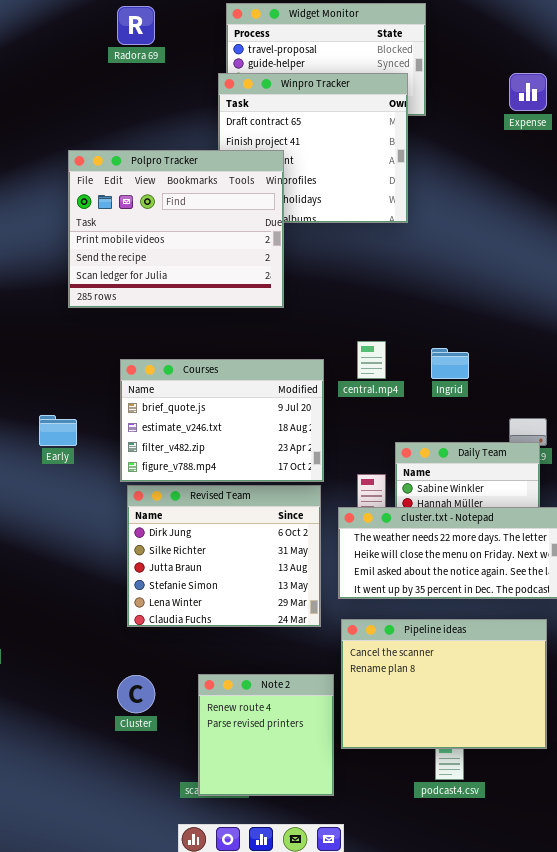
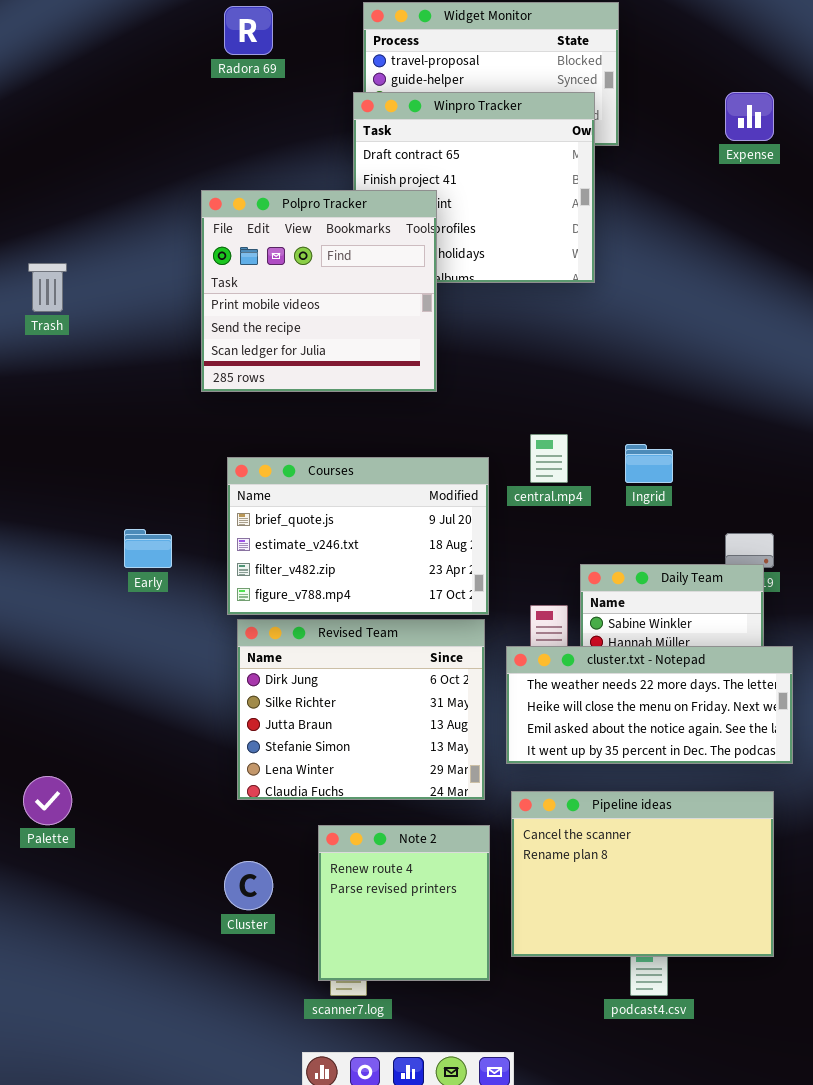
Polpro Tracker: [68,150,284,308] -> [201,190,437,392], resized
Note 2: [198,674,334,796] -> [318,825,490,981], moved

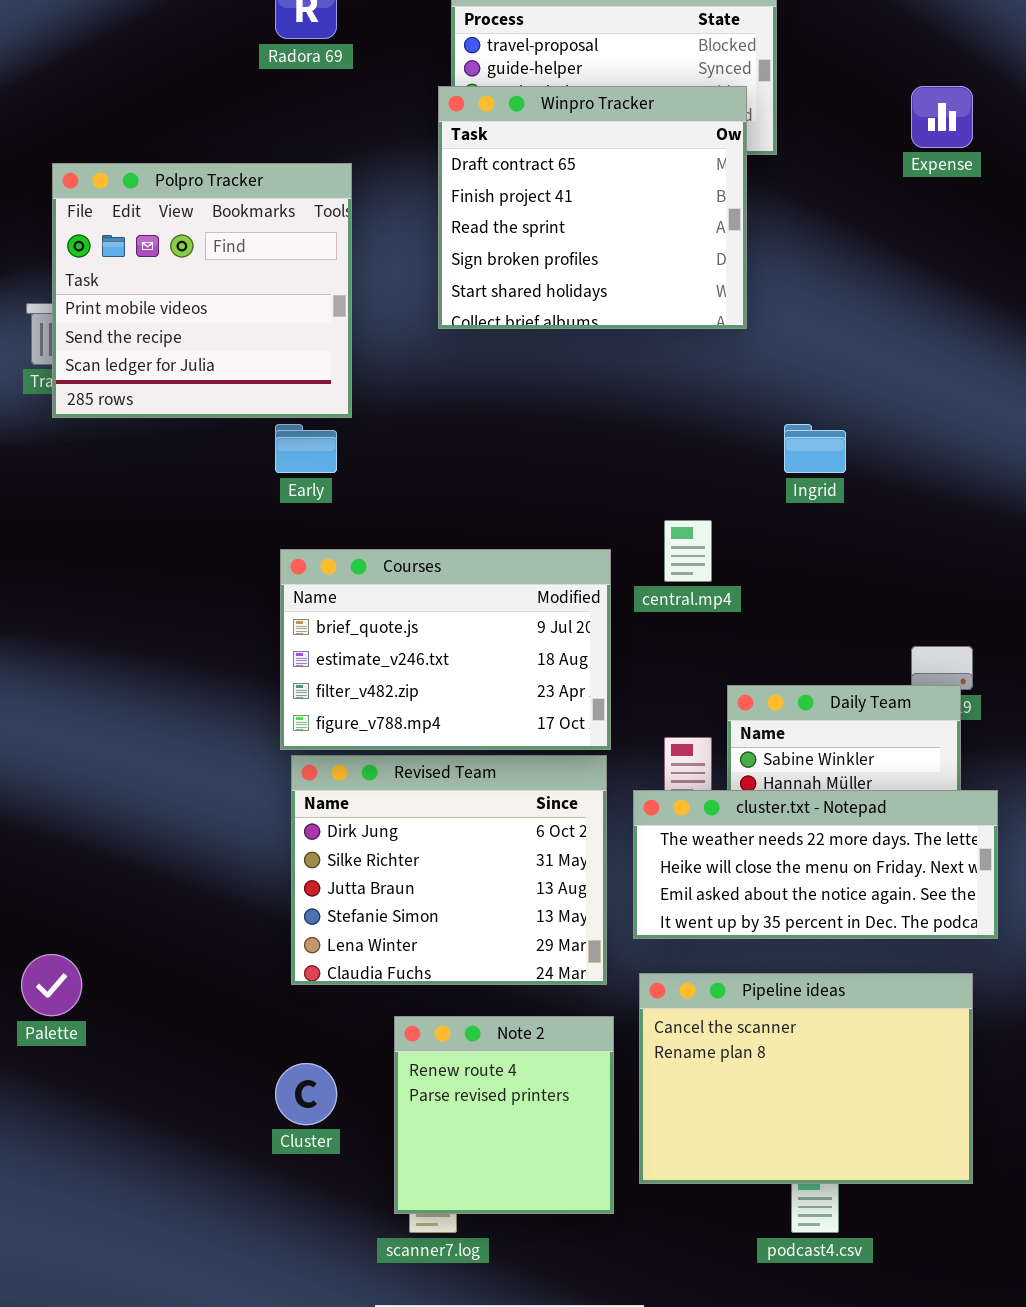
Polpro Tracker: [201,190,437,392] -> [52,163,352,418], moved
Ingrid: [625,444,673,483] -> [784,424,846,473], moved
Early: [124,529,172,568] -> [275,424,337,473], moved

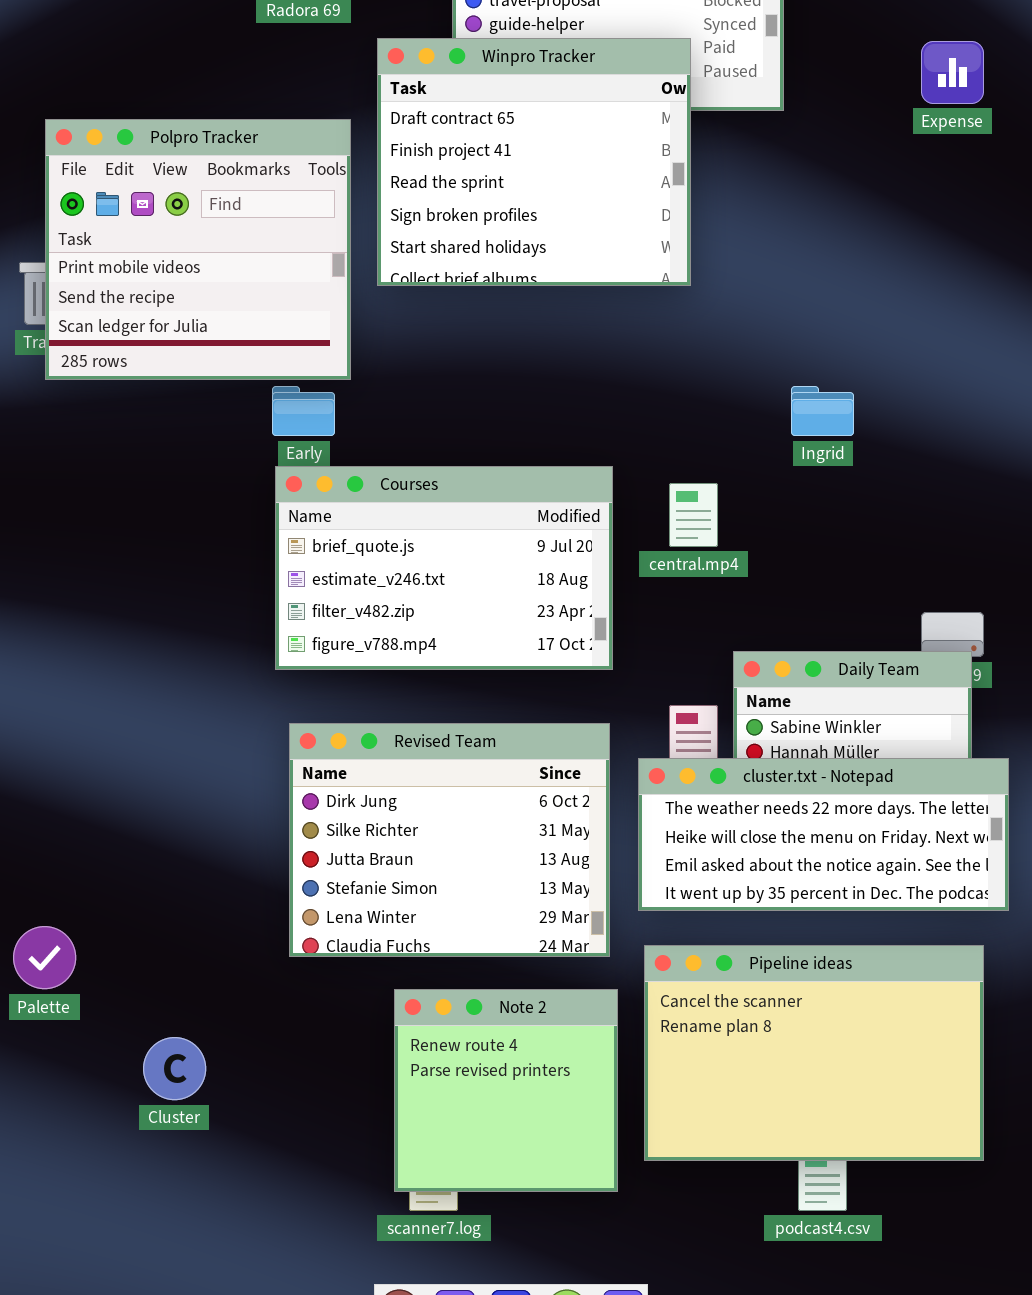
Winpro Tracker: [438,86,747,329] -> [377,38,691,286], moved
Courses: [280,549,611,750] -> [275,466,613,670], moved
Cluster: [275,1063,337,1125] -> [143,1037,206,1100], moved

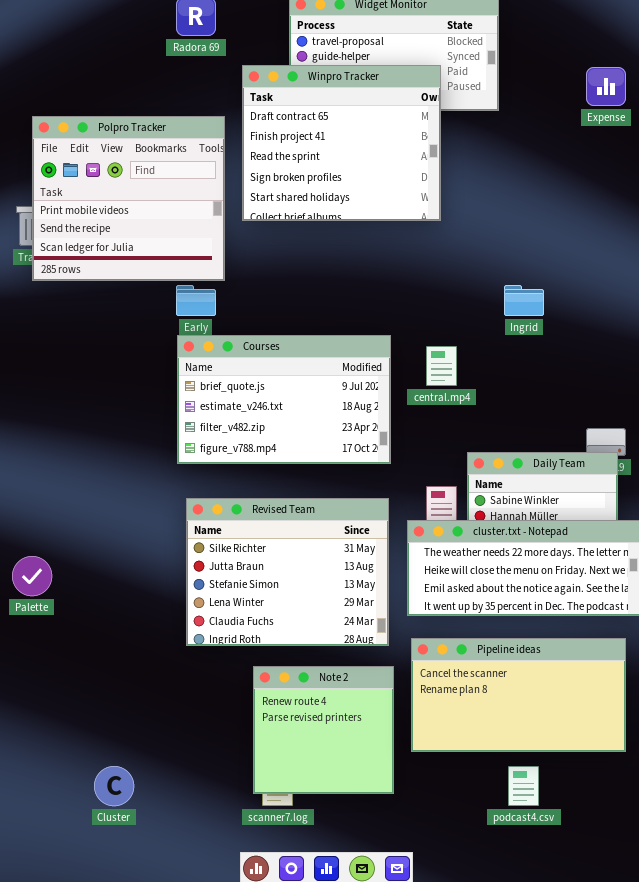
Revised Team: [289,723,610,957] -> [186,498,389,646], scrolled down 1 row
Palette: [13,926,76,989] -> [12,556,52,596], moved
Pipeline ideas: [644,945,984,1161] -> [411,638,626,752], resized
Cluster: [143,1037,206,1100] -> [94,766,134,806], moved

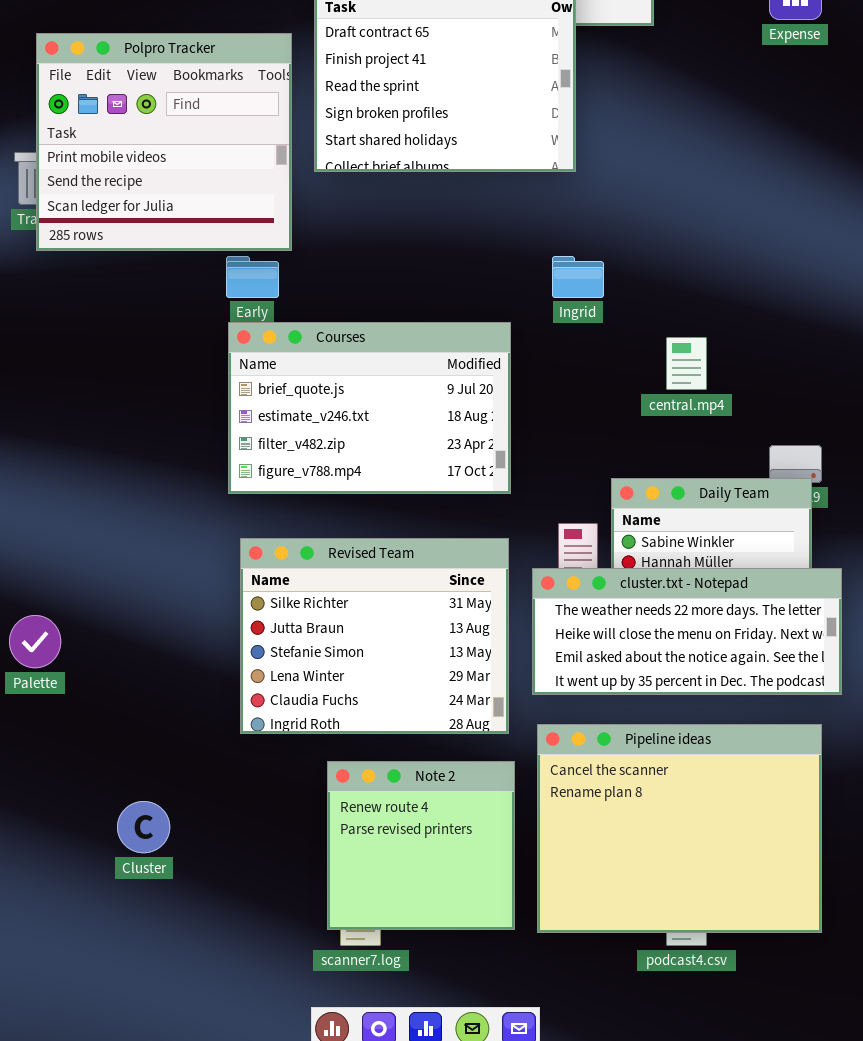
Ingrid: [504,285,544,316] -> [552,256,604,298], moved
central.mp4: [426,346,457,386] -> [666,337,707,390], moved
Pipeline ideas: [411,638,626,752] -> [537,724,822,933], resized
Cluster: [94,766,134,806] -> [117,801,170,853], moved

